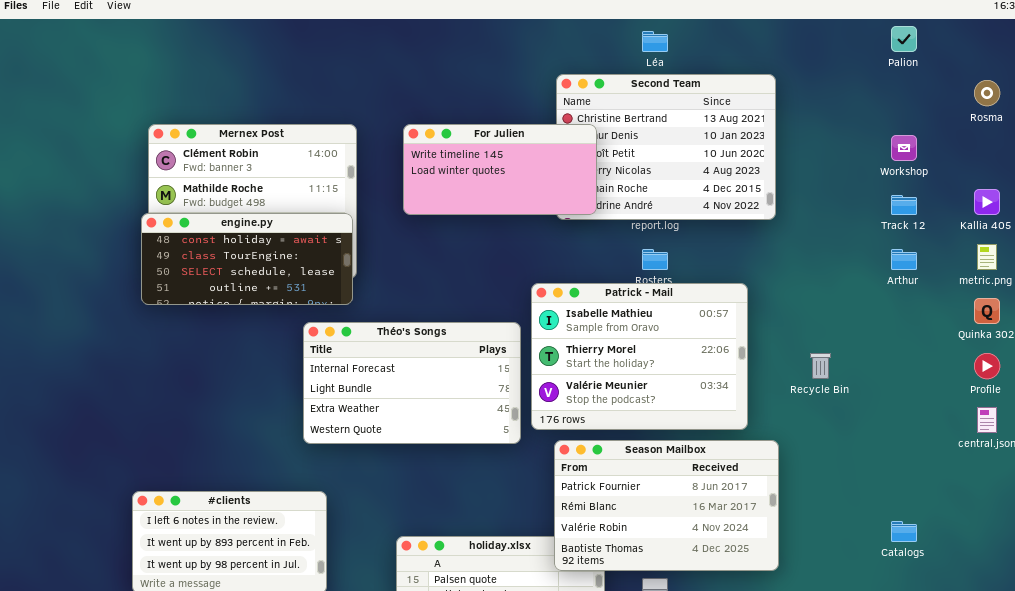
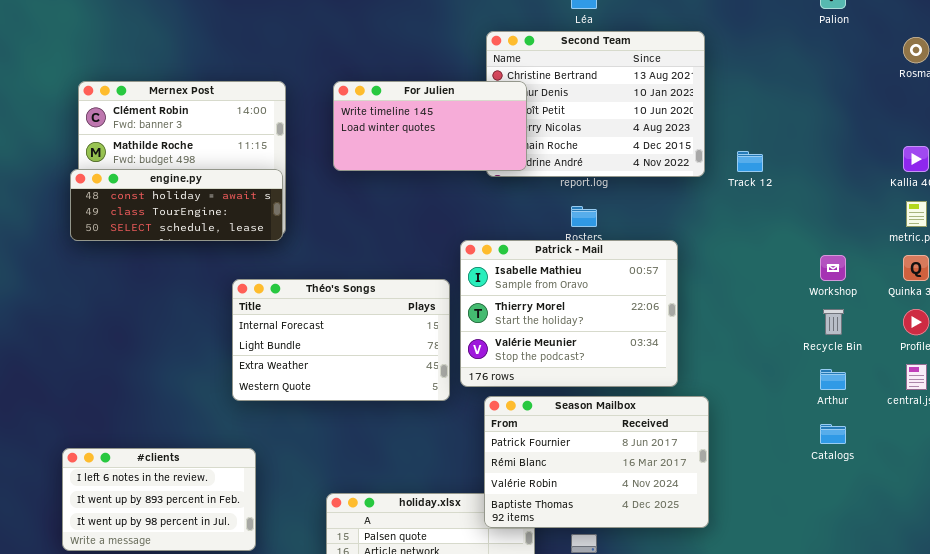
Workshop: [891,135,917,161] -> [820,255,846,281], moved
Track 12: [891,195,917,215] -> [737,151,763,172], moved
engine.py: [141,213,353,305] -> [70,169,283,241], resized
Arthur: [891,249,917,270] -> [820,369,846,390], moved
Recycle Bin: [810,353,831,379] -> [823,309,844,335], moved
Catalogs: [891,521,917,542] -> [820,424,846,444], moved

